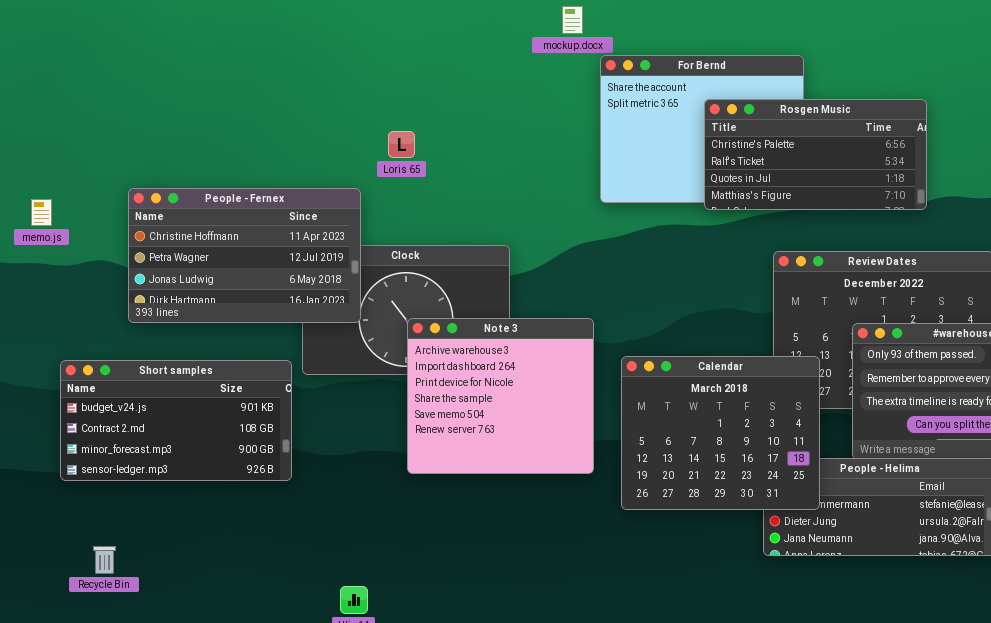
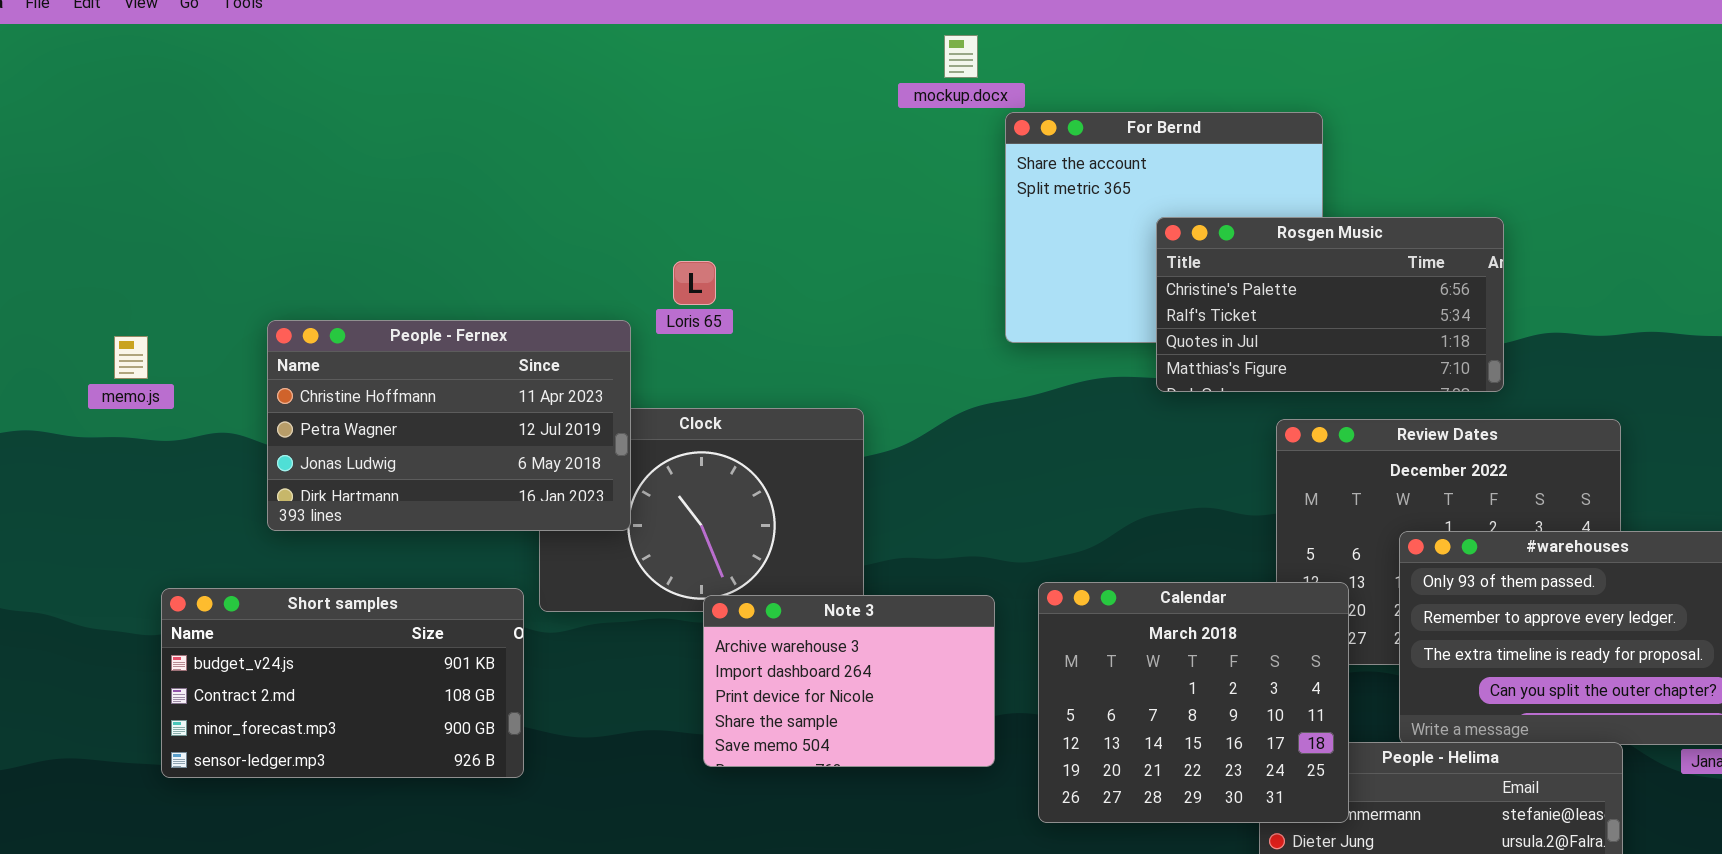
Rosgen Music: [704,99,927,210] -> [1156,217,1504,392], moved
Loris 65: [388,131,415,158] -> [673,261,716,305], moved
Note 3: [407,318,594,474] -> [703,595,995,767], resized

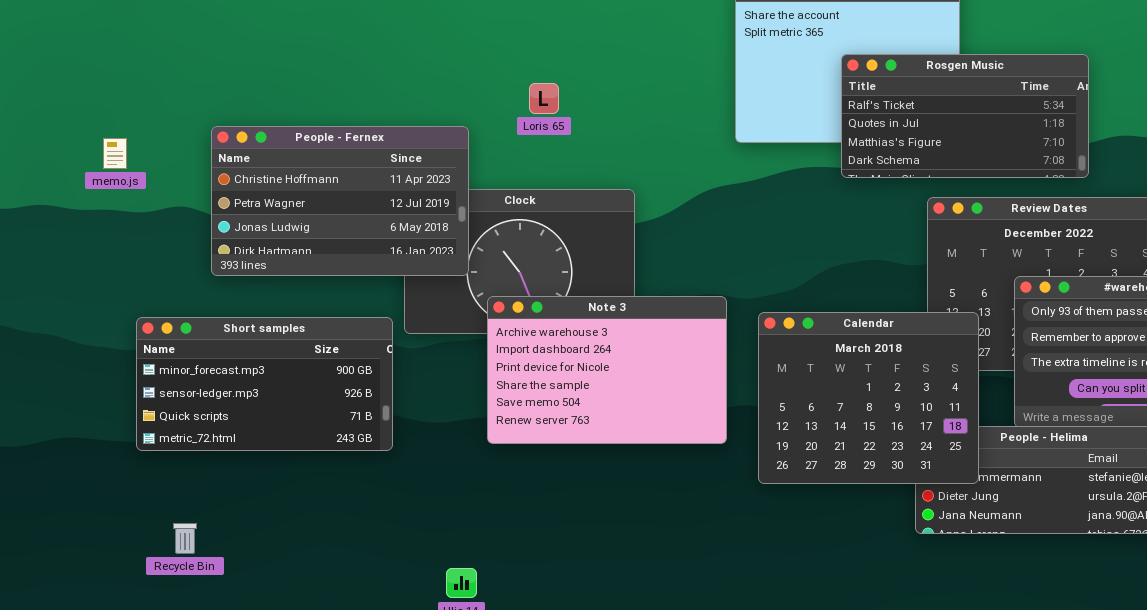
Rosgen Music: [1156,217,1504,392] -> [841,54,1089,178], scrolled down 1 row
Loris 65: [673,261,716,305] -> [529,83,559,114], moved
Short samples: [161,588,524,778] -> [136,317,393,451], scrolled down 2 rows
Note 3: [703,595,995,767] -> [487,296,727,444], resized

